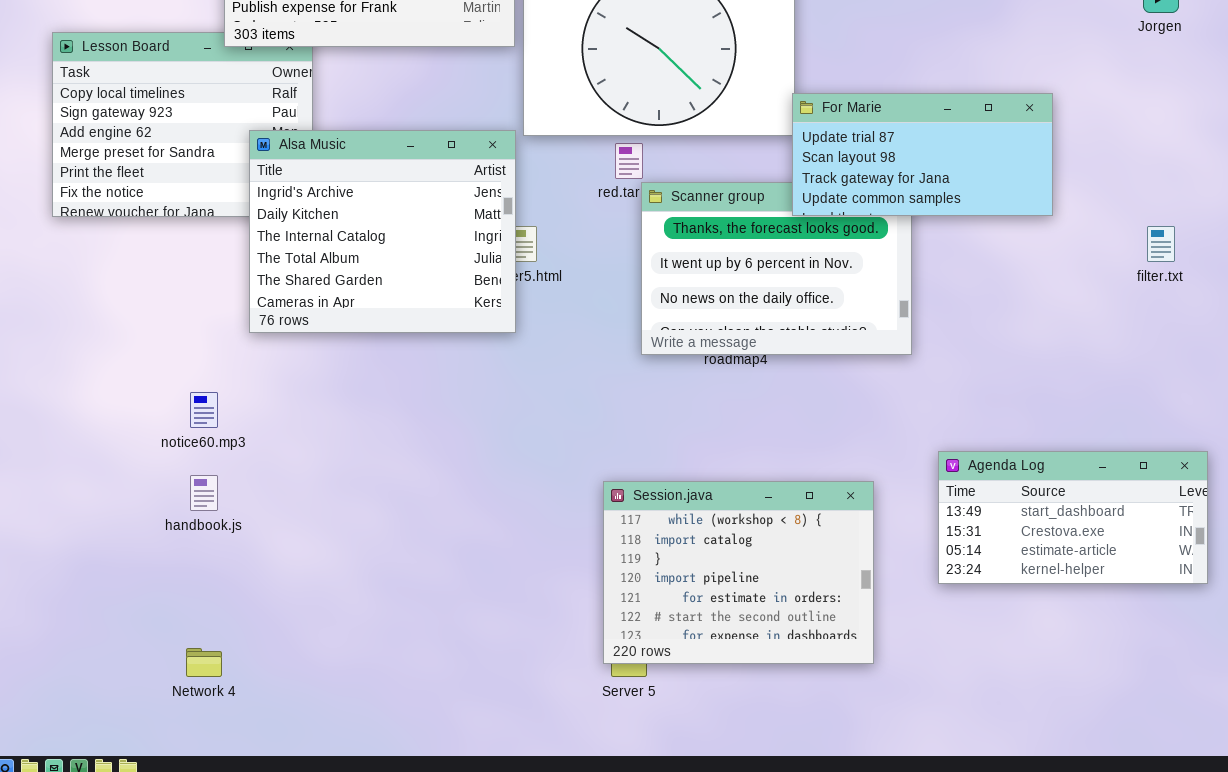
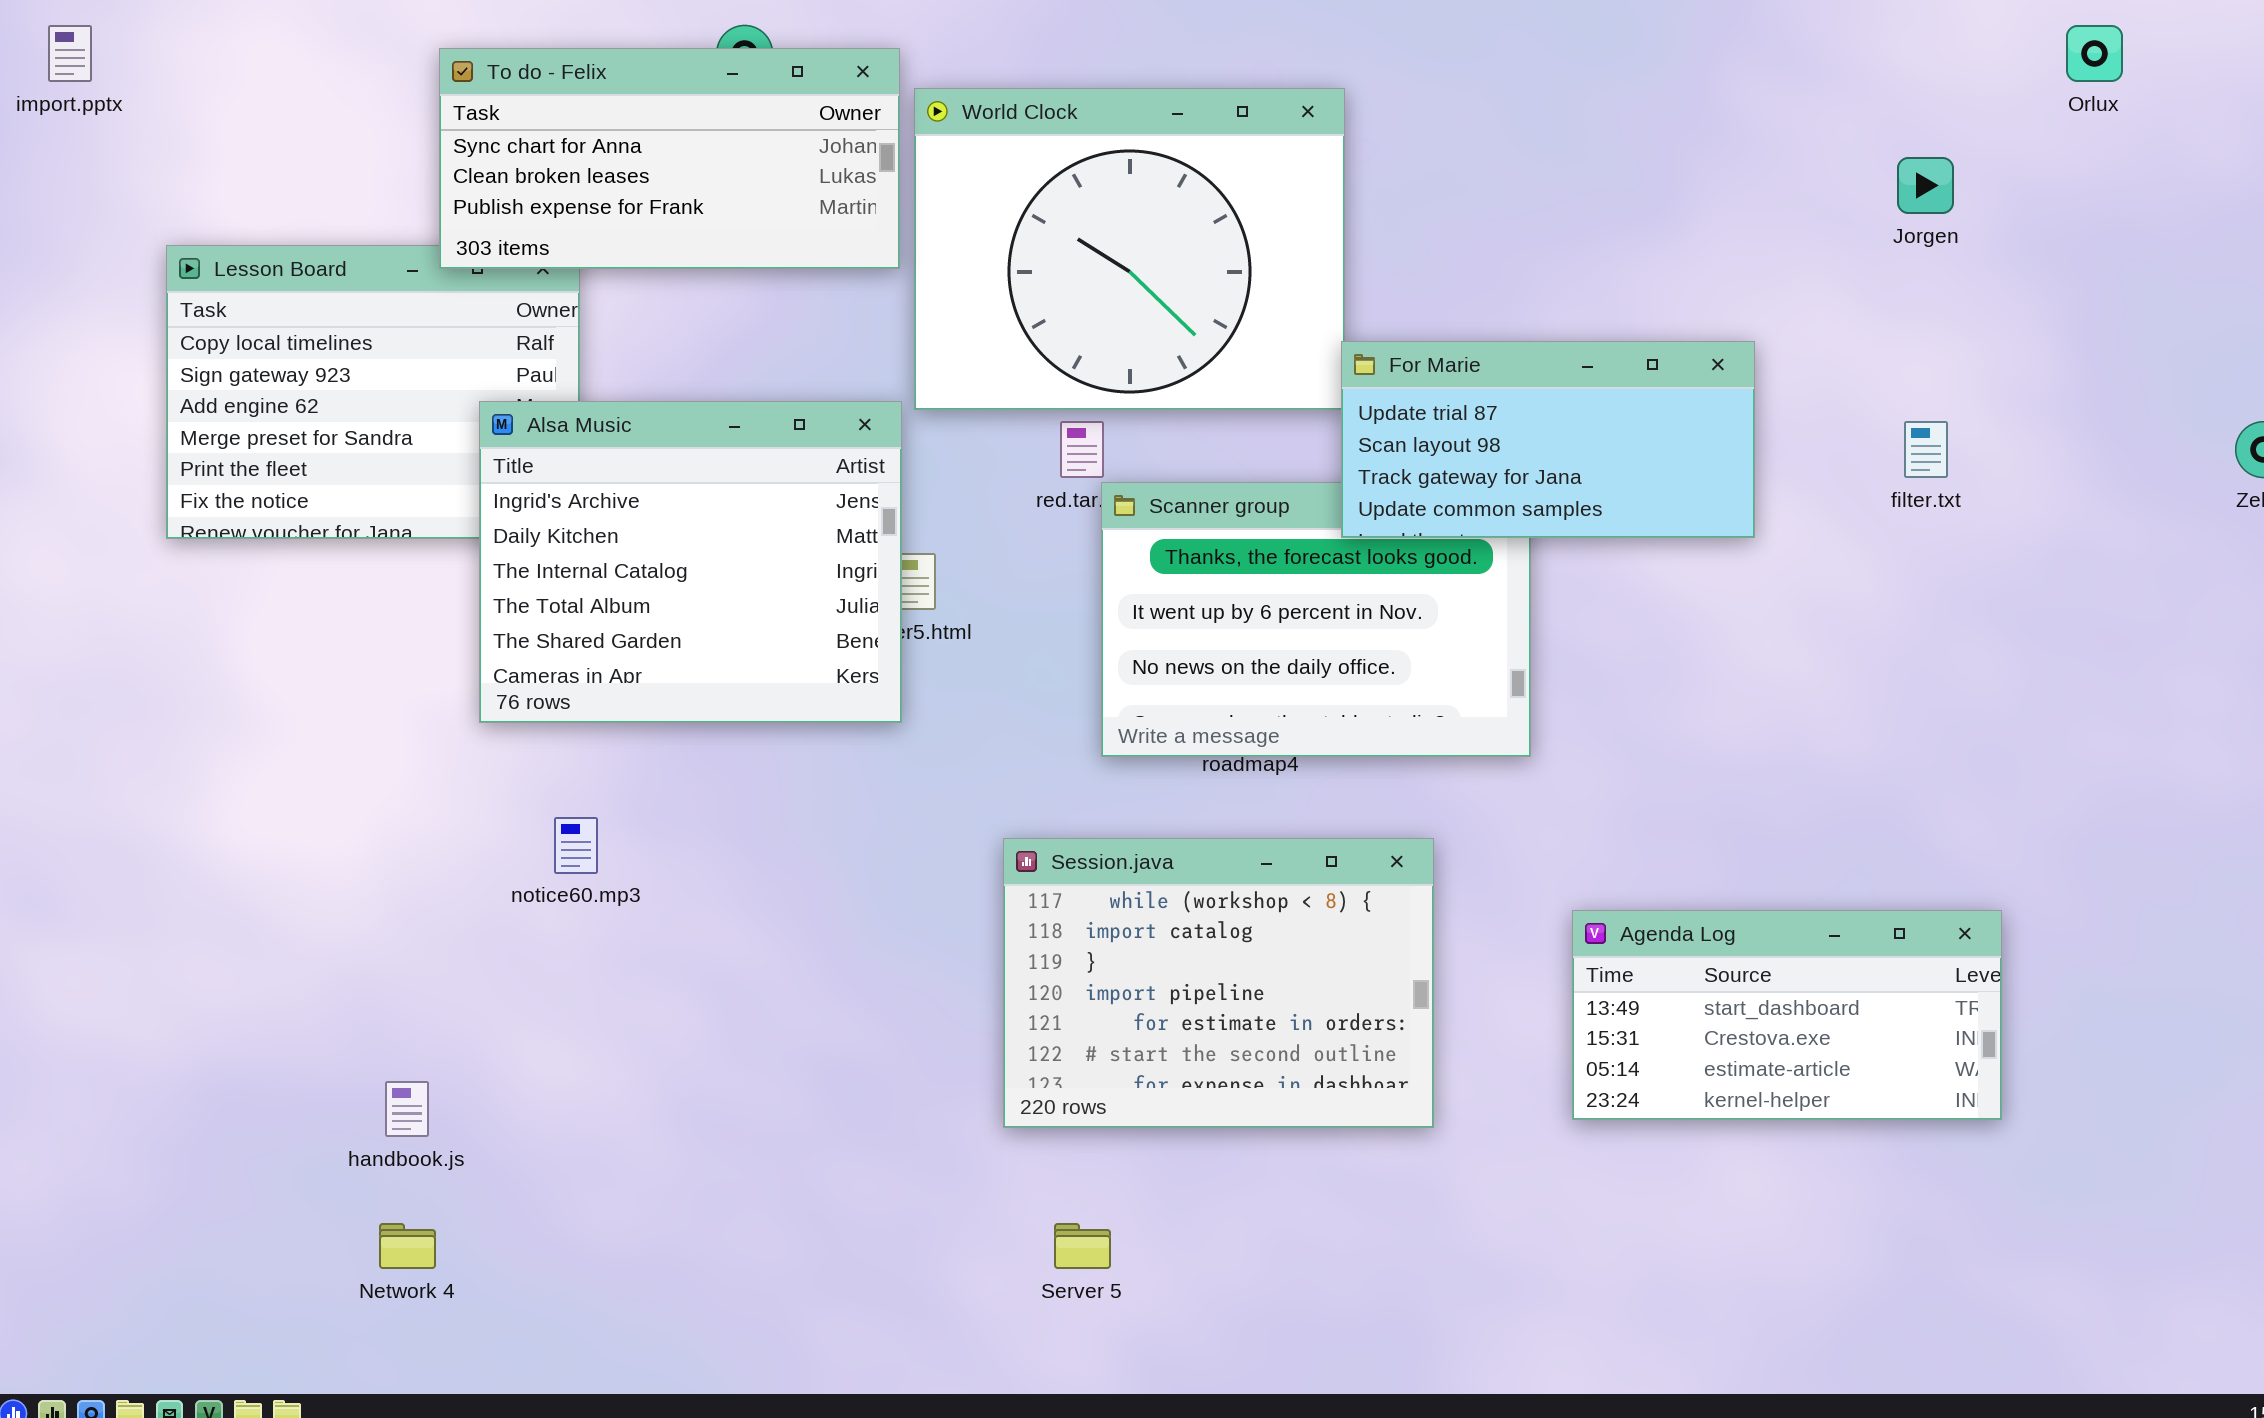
filter.txt: [1147,226,1175,262] -> [1904,421,1948,478], moved
notice60.mp3: [190,392,218,428] -> [554,817,598,874], moved
handbook.js: [190,475,218,511] -> [385,1081,429,1137], moved
Session.java: [603,481,874,664] -> [1003,838,1434,1128], moved

